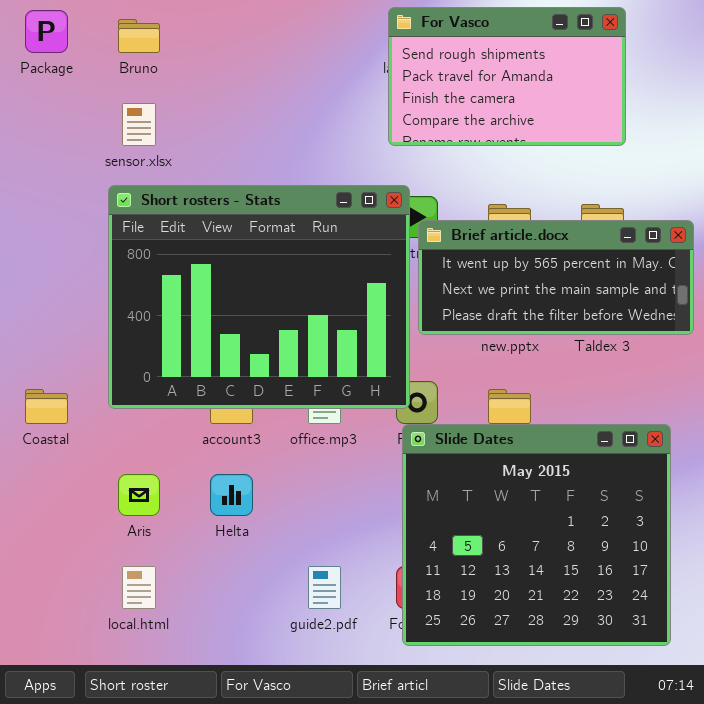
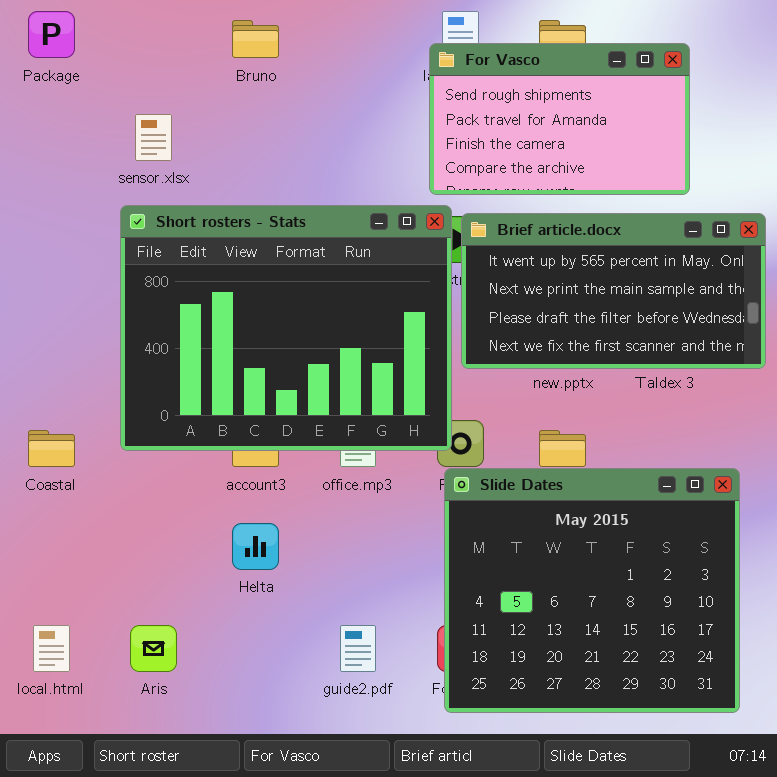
For Vasco: [388,7,626,146] -> [429,43,690,195], moved
Bruno: [118,19,160,53] -> [232,20,279,58], moved
Brief article.docx: [418,220,694,335] -> [461,213,766,369], resized
Aris: [118,474,160,516] -> [130,625,177,672], moved
local.html: [122,566,156,609] -> [33,625,70,672], moved

